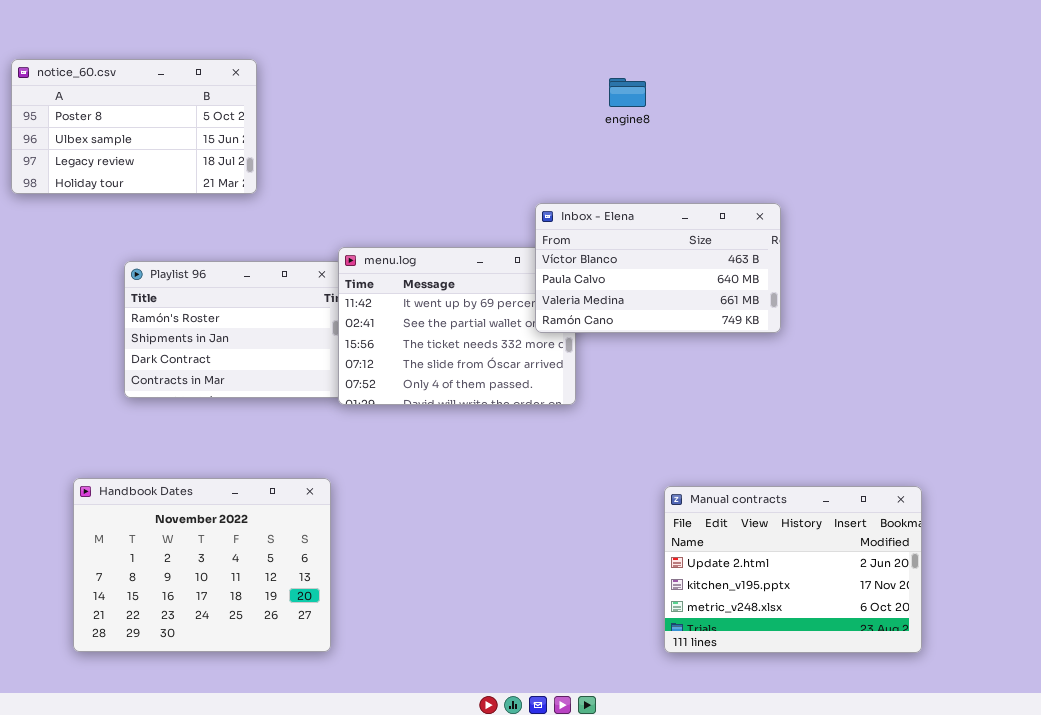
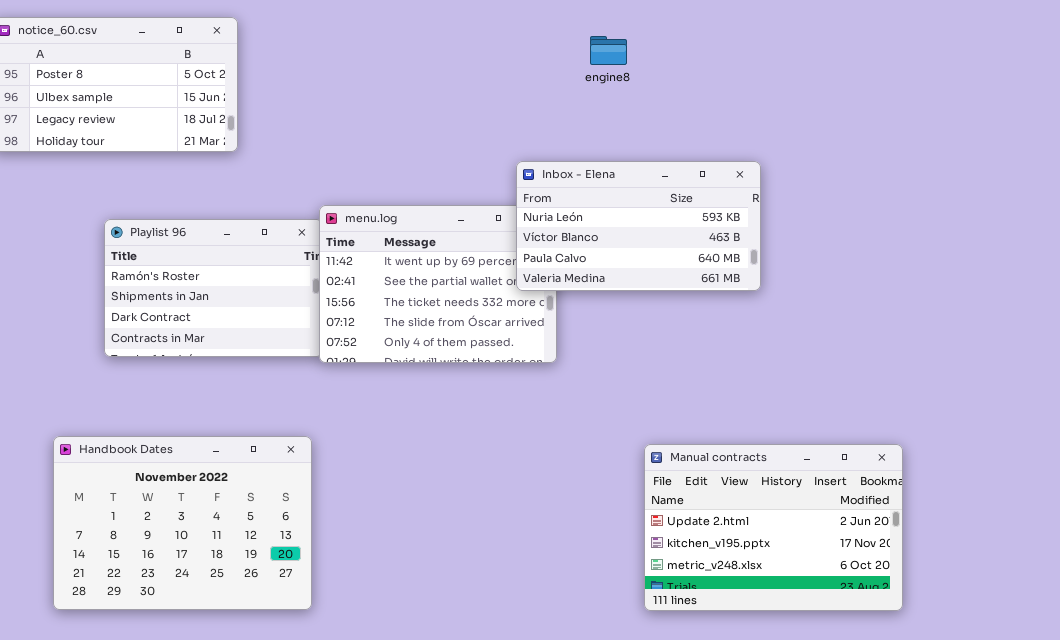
Inbox - Elena: [535,203,781,333] -> [516,161,761,291], scrolled up 1 row

